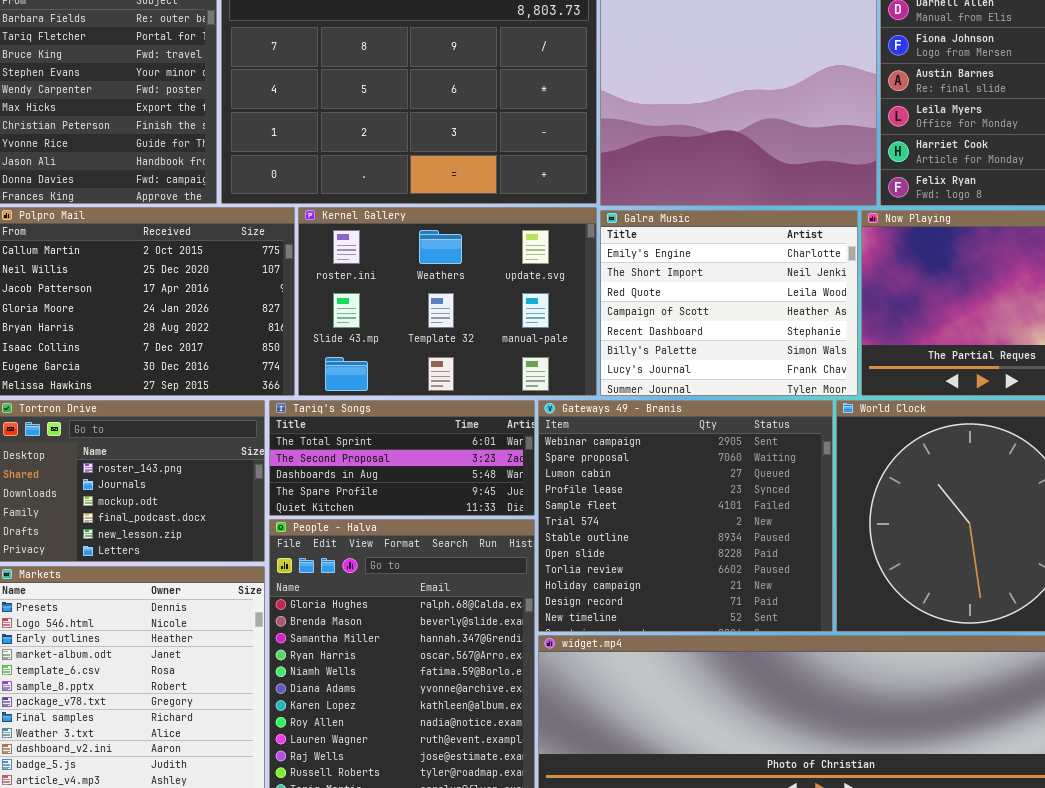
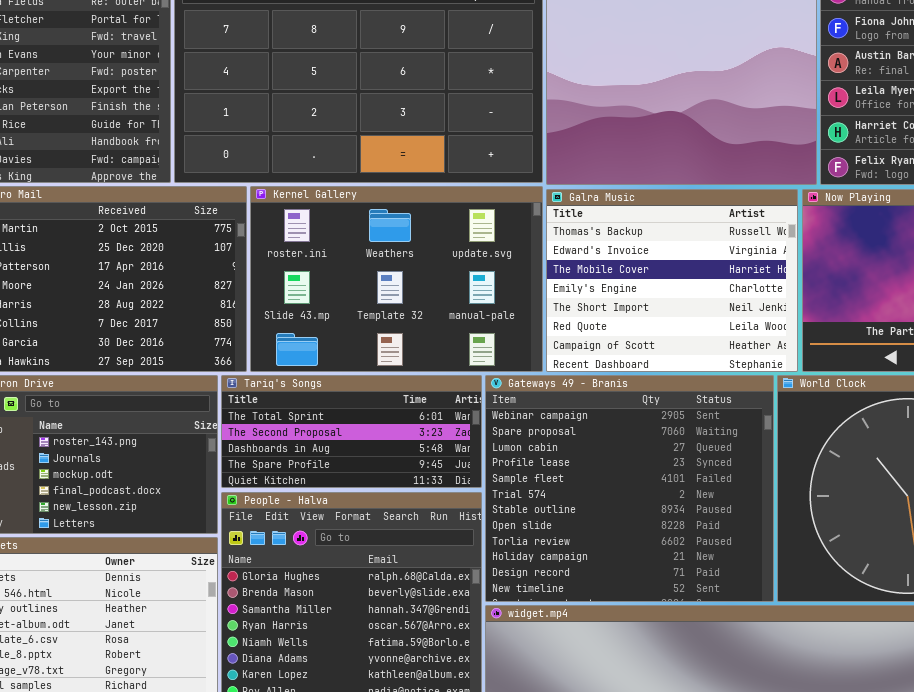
Galra Music: [600,210,858,396] -> [546,189,798,372], scrolled up 3 rows

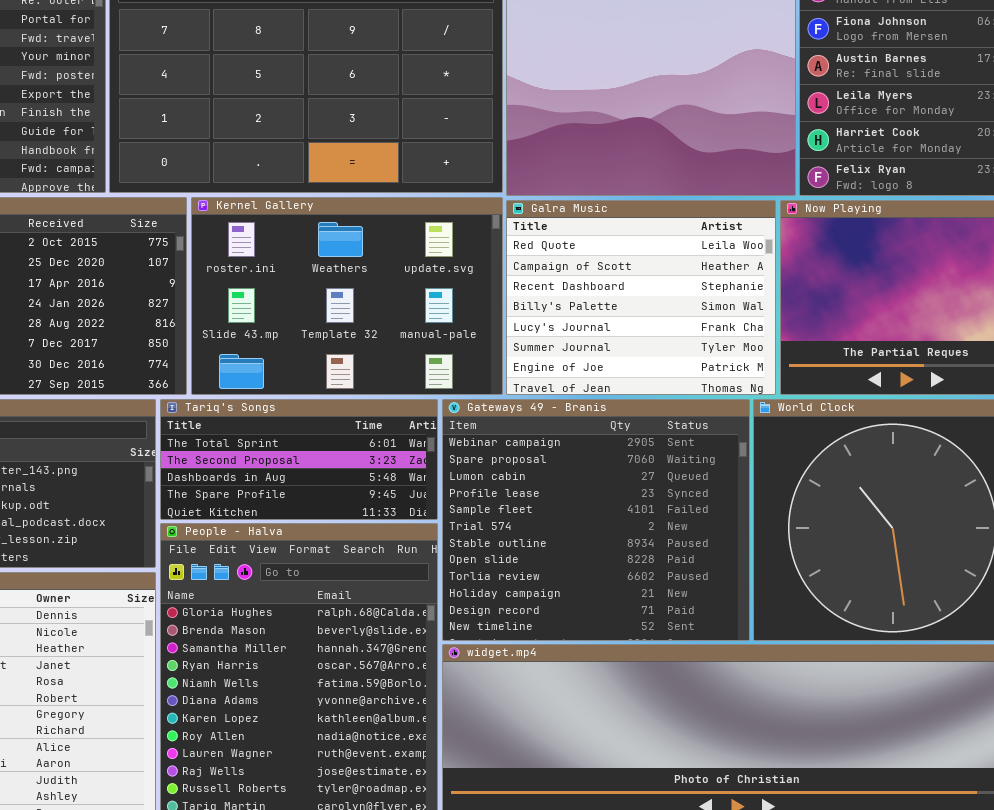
Galra Music: [546,189,798,372] -> [506,200,776,395], scrolled down 5 rows

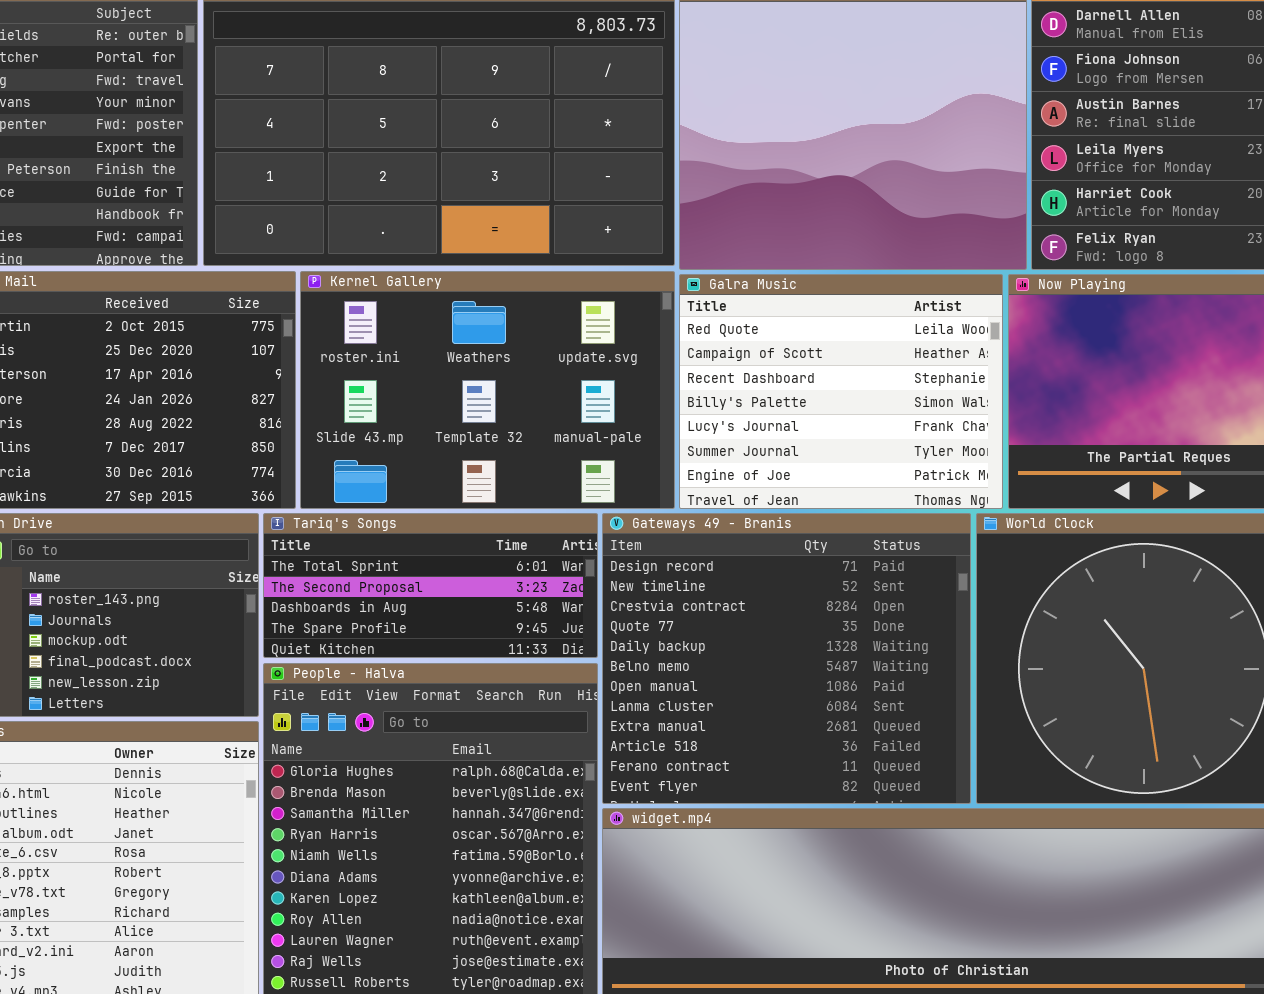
Gateways 49 - Branis: [442,399,750,641] -> [602,513,971,804], scrolled down 10 rows

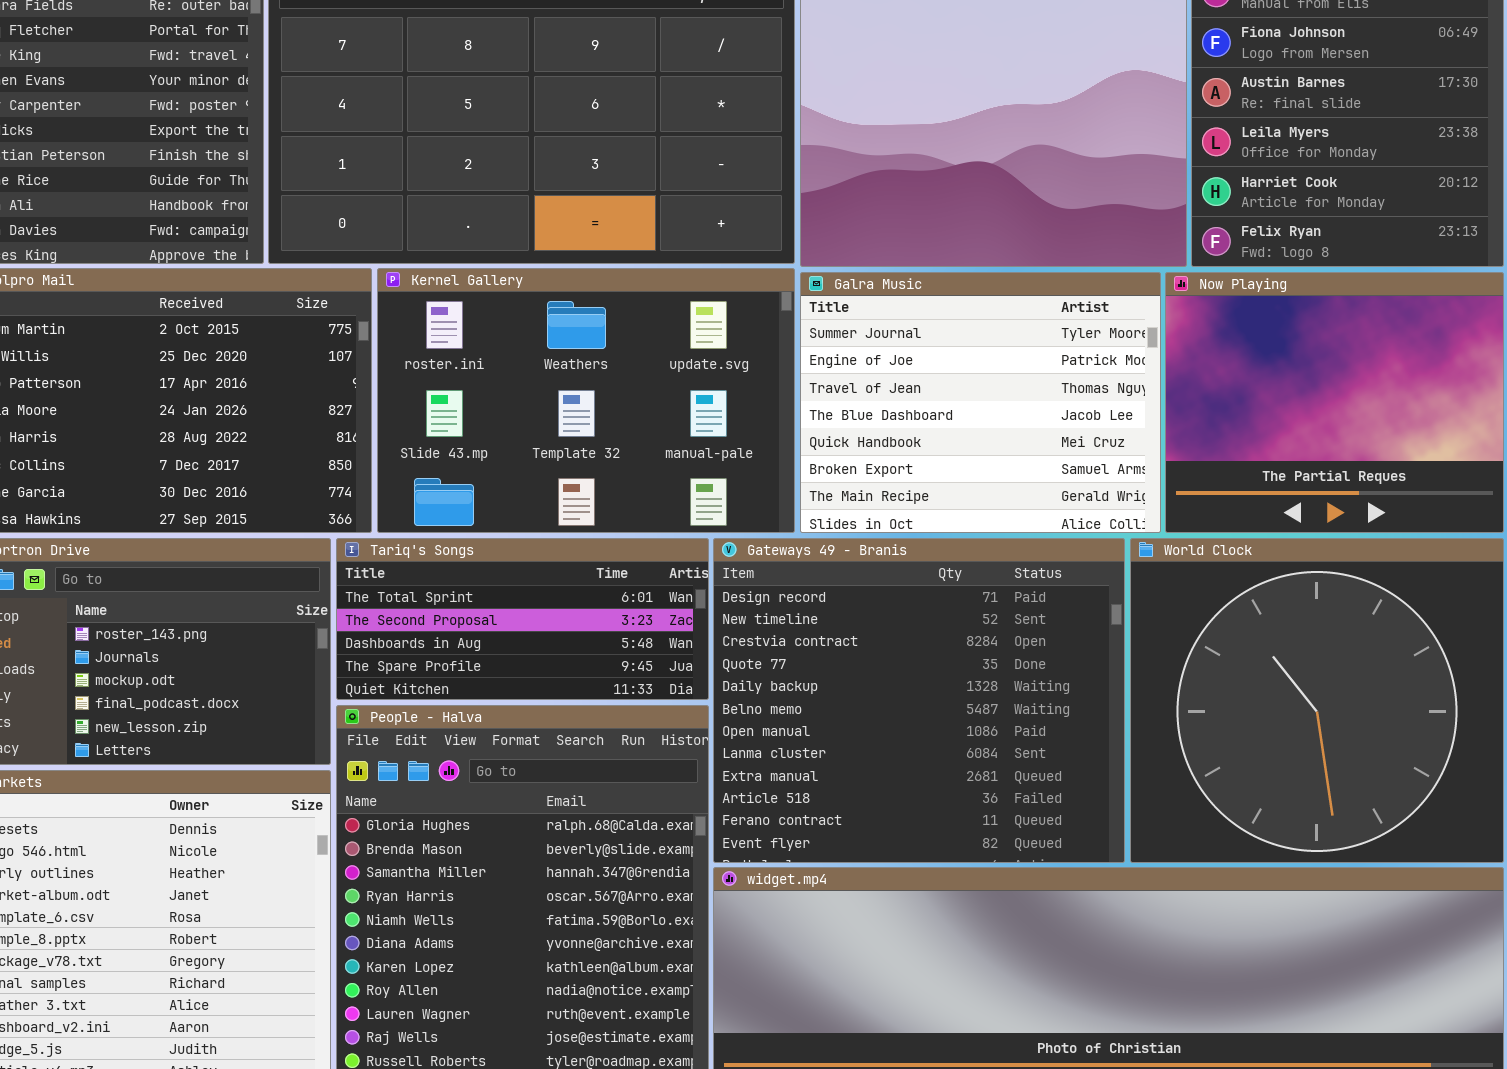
Galra Music: [679,274,1003,509] -> [800,272,1161,533], scrolled down 5 rows

